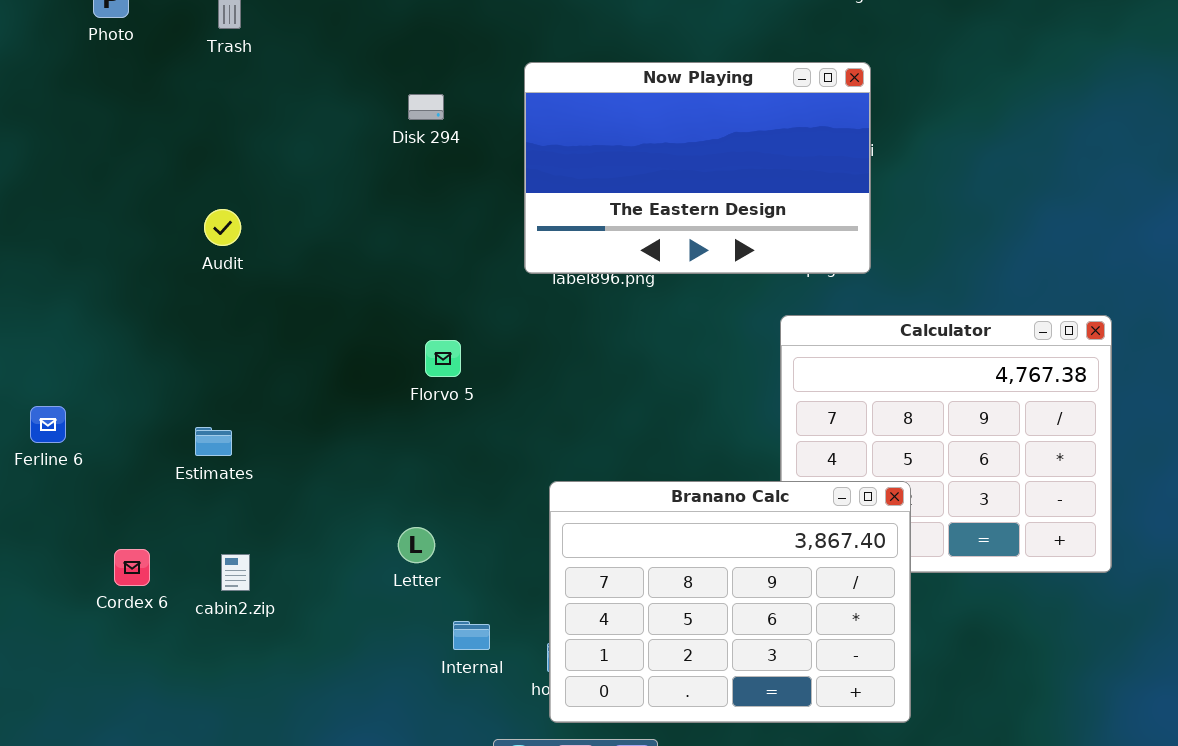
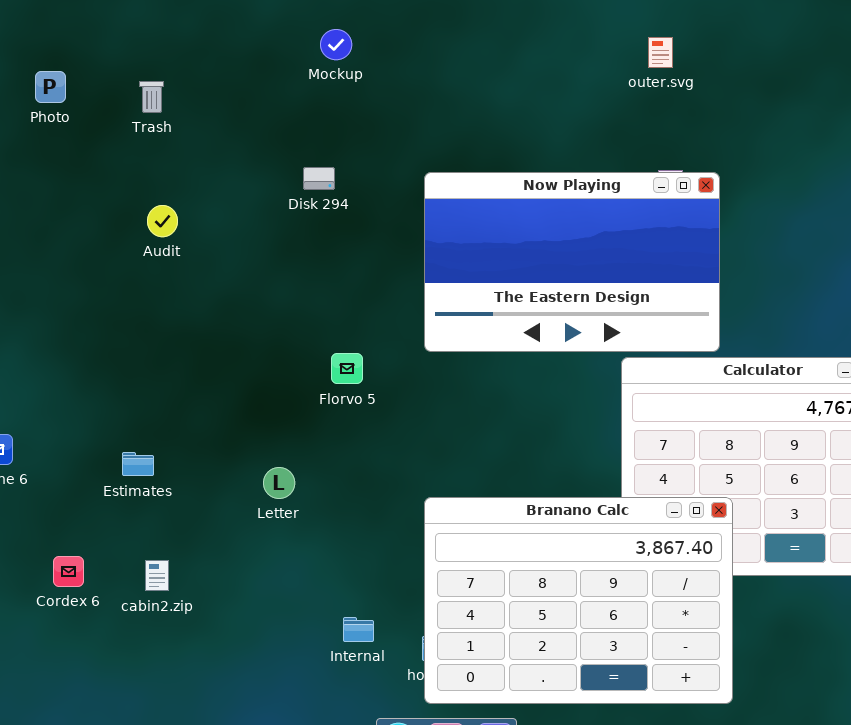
Now Playing: [524,62,871,274] -> [424,172,720,352], moved
Audit: [204,209,241,246] -> [147,205,178,237], moved
Florvo 5: [425,340,461,377] -> [331,353,363,384], moved
Letter: [398,527,435,563] -> [263,467,295,499], moved

